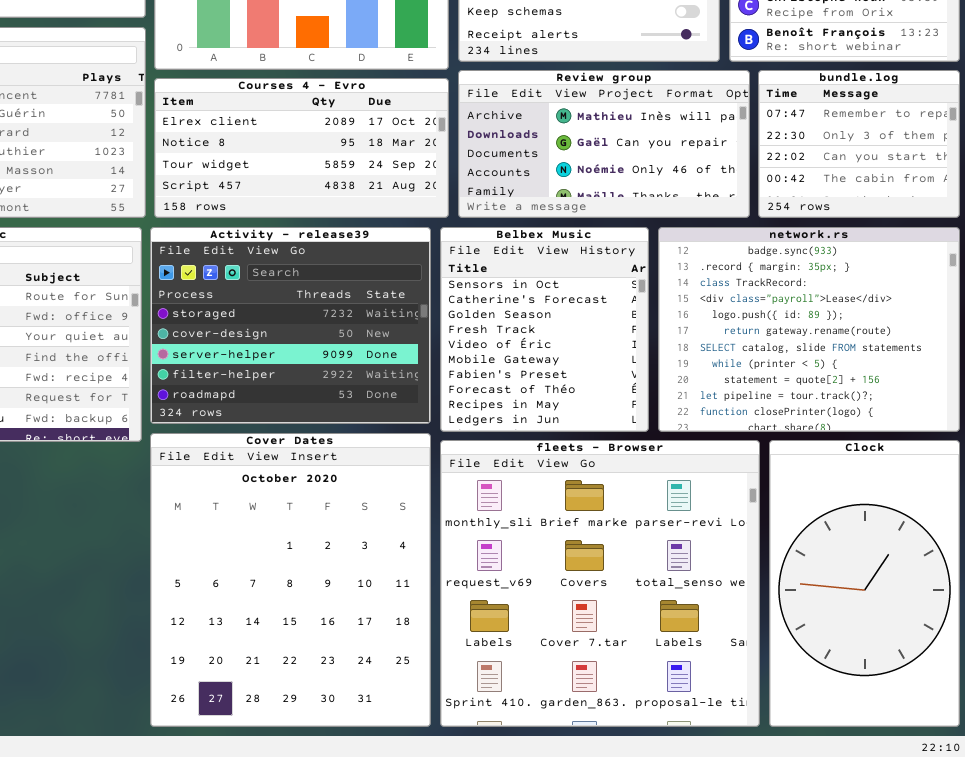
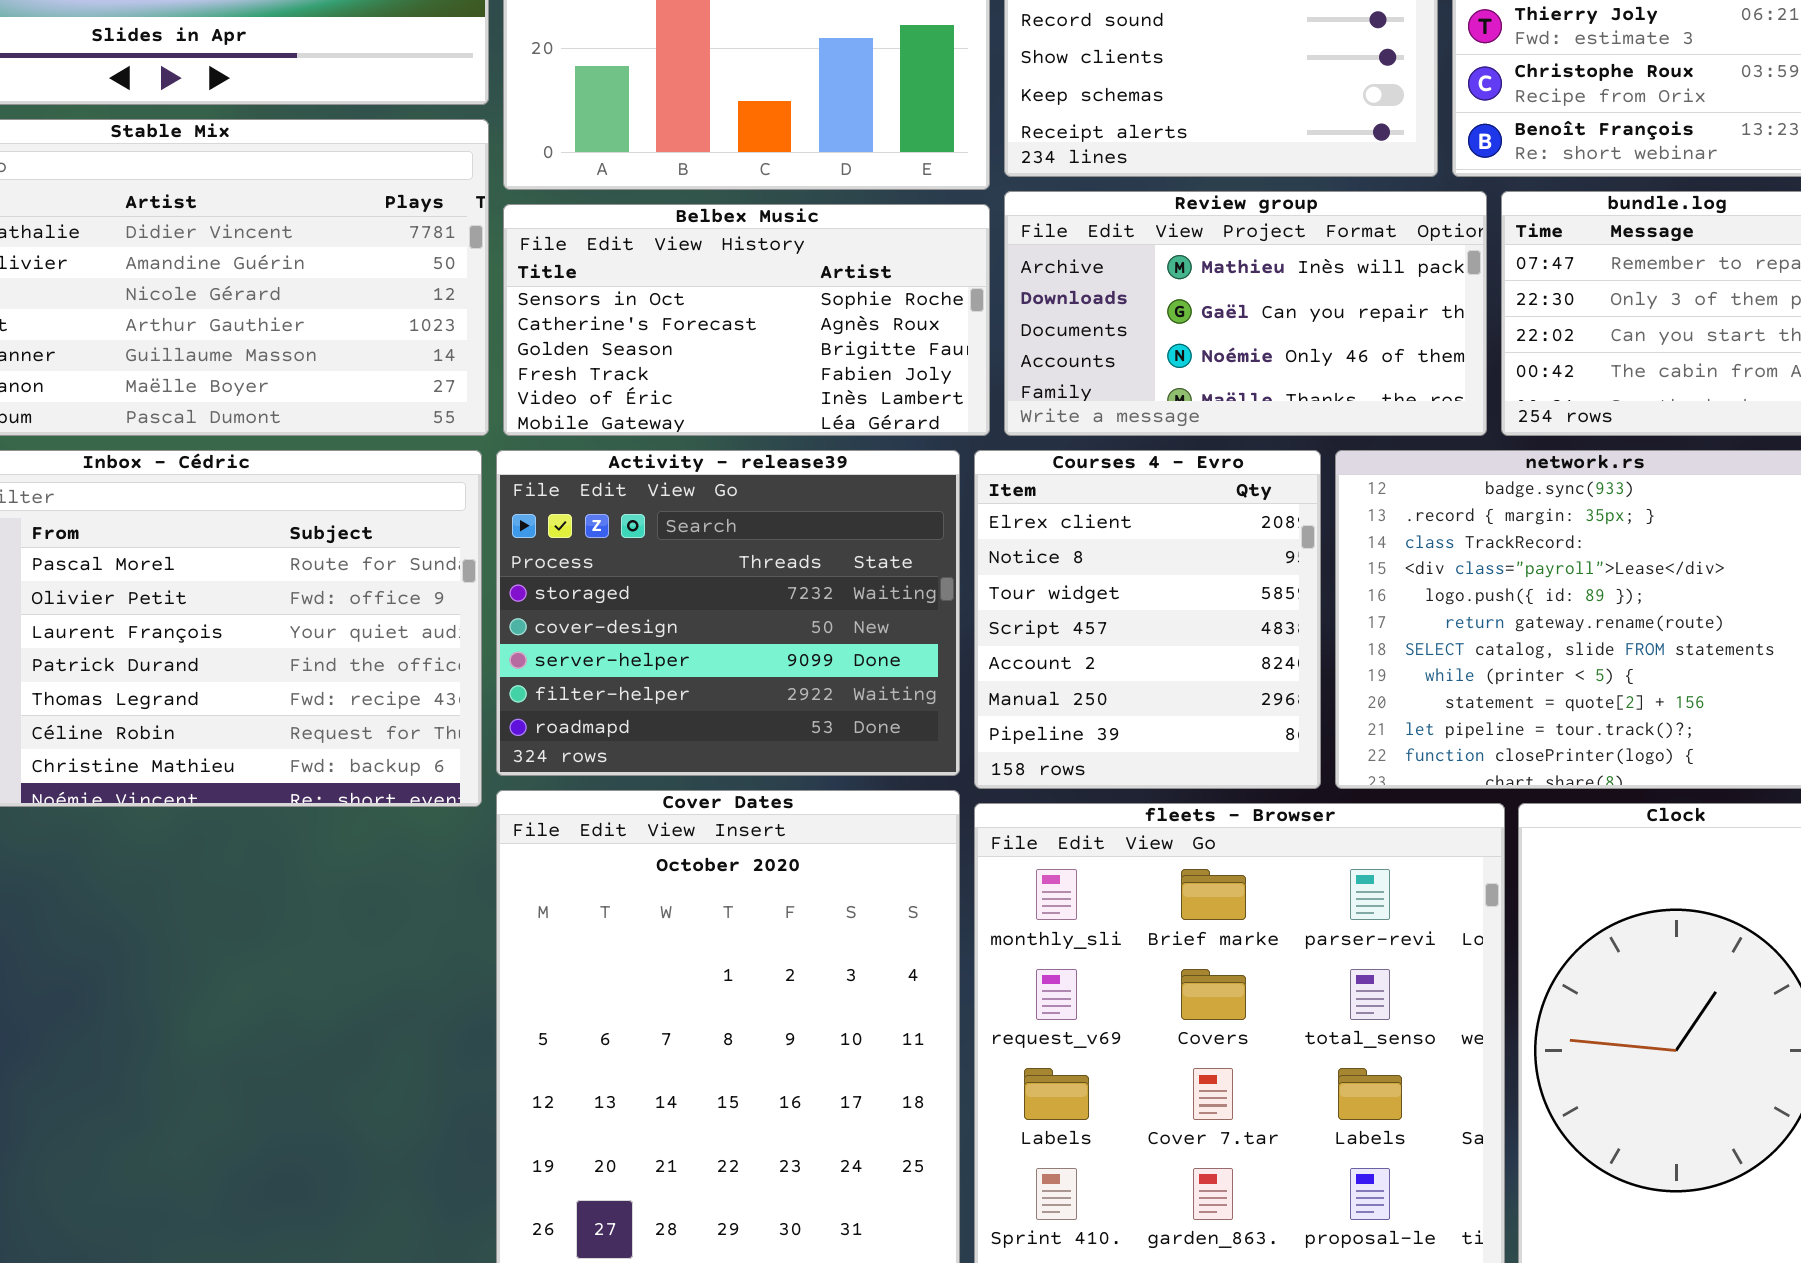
Courses 4 - Evro: [154,78,449,218] -> [974,450,1321,789], moved, resized
Belbex Music: [440,227,649,432] -> [503,204,990,436], moved, resized

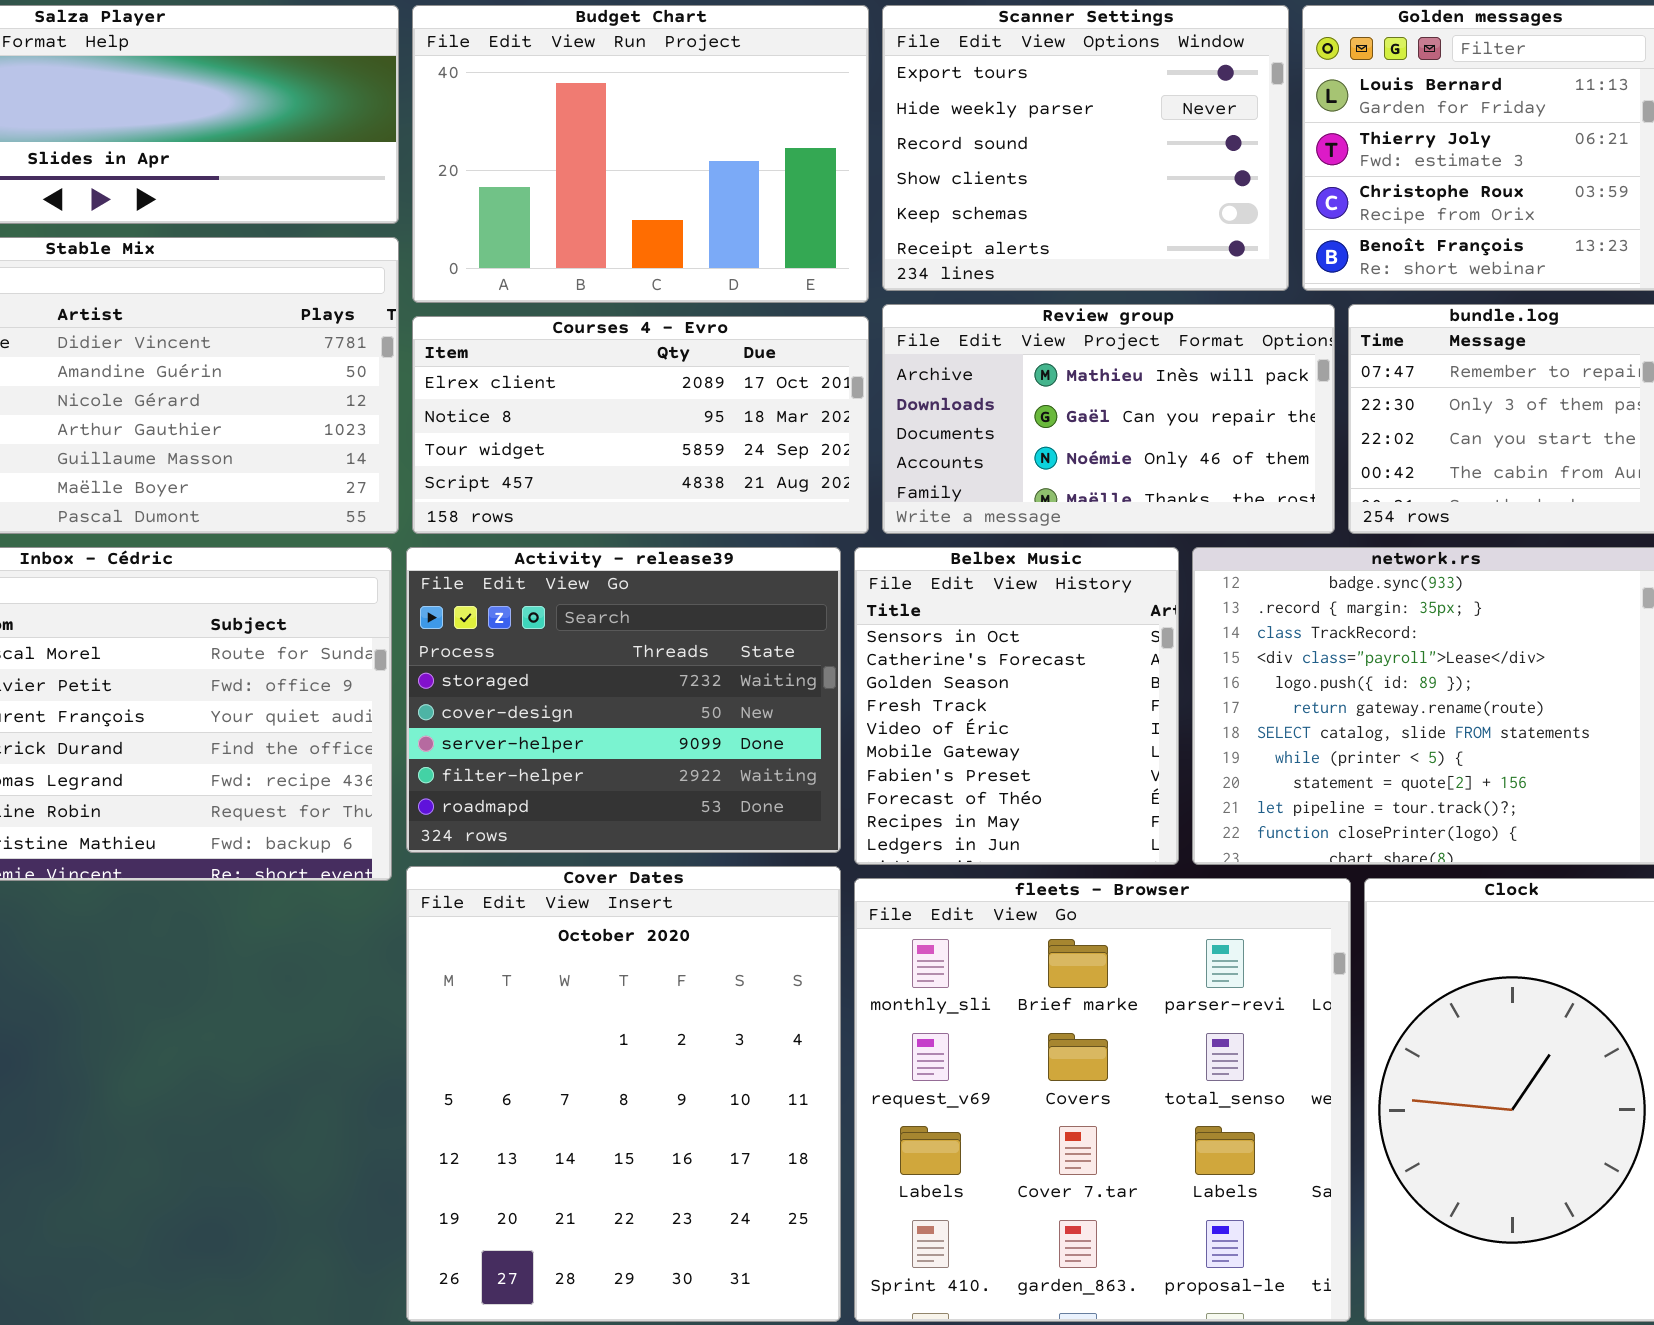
Belbex Music: [503,204,990,436] -> [854,547,1179,865], moved, resized
Courses 4 - Evro: [974,450,1321,789] -> [412,316,869,534], moved, resized

